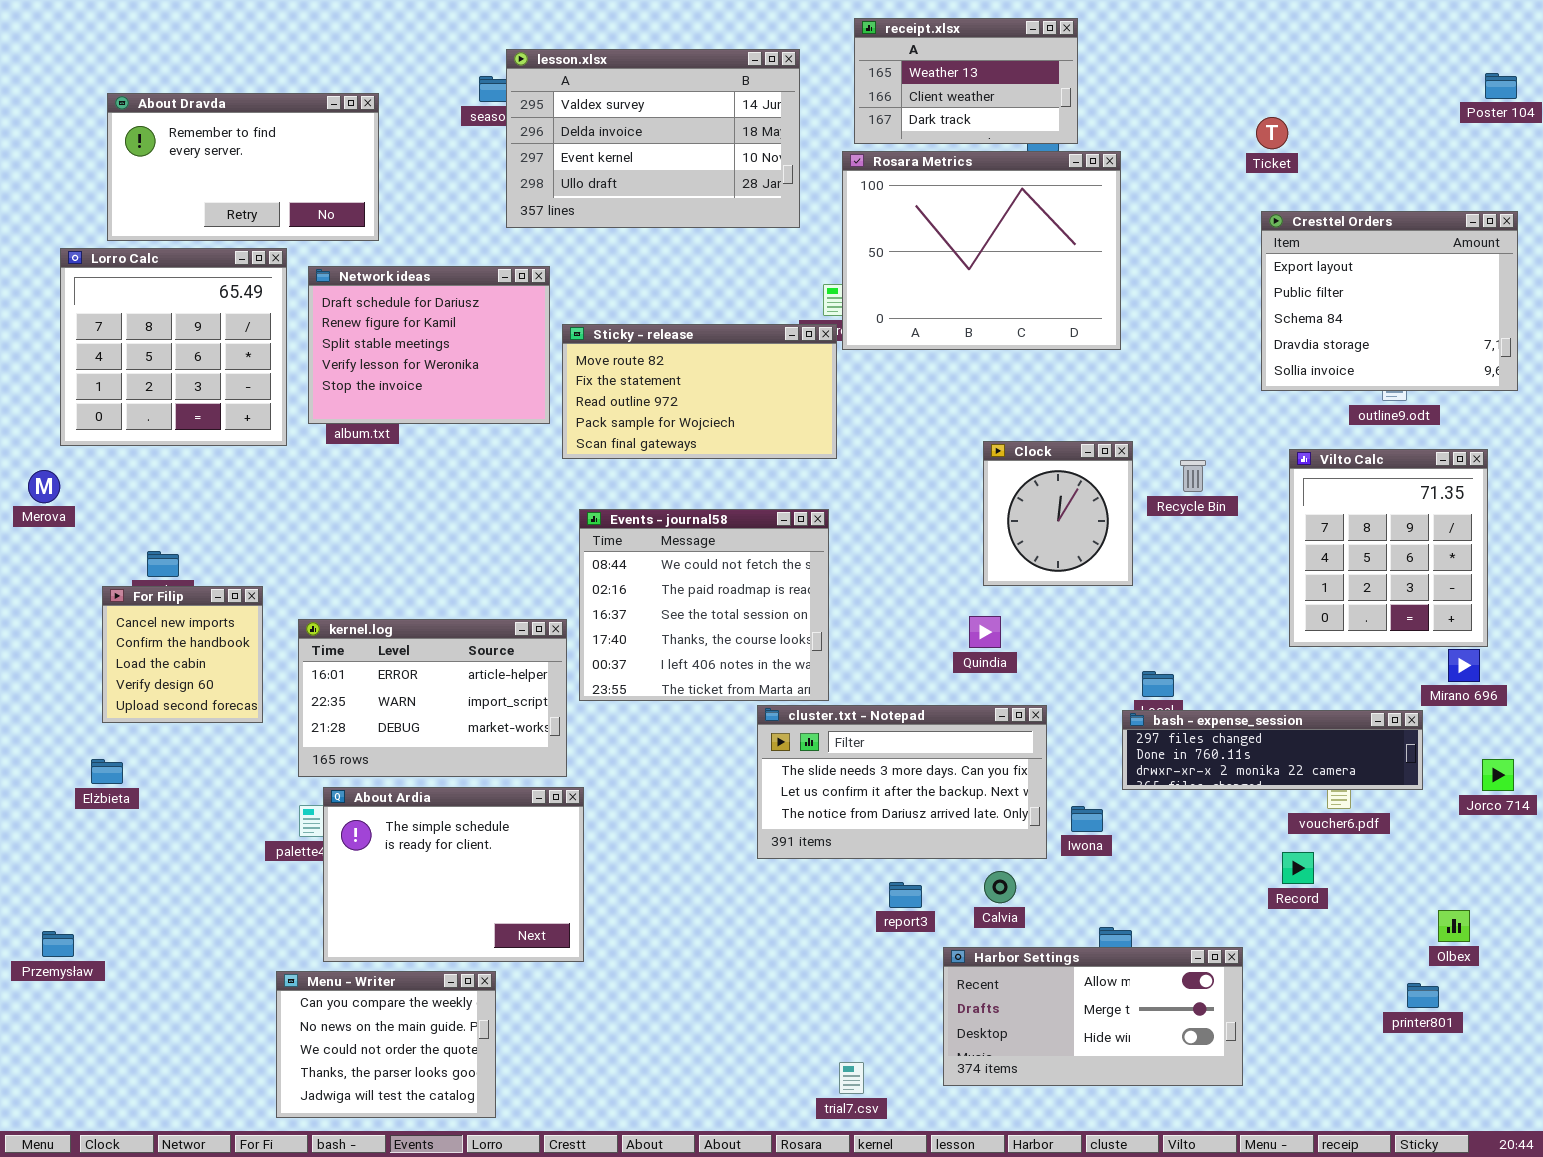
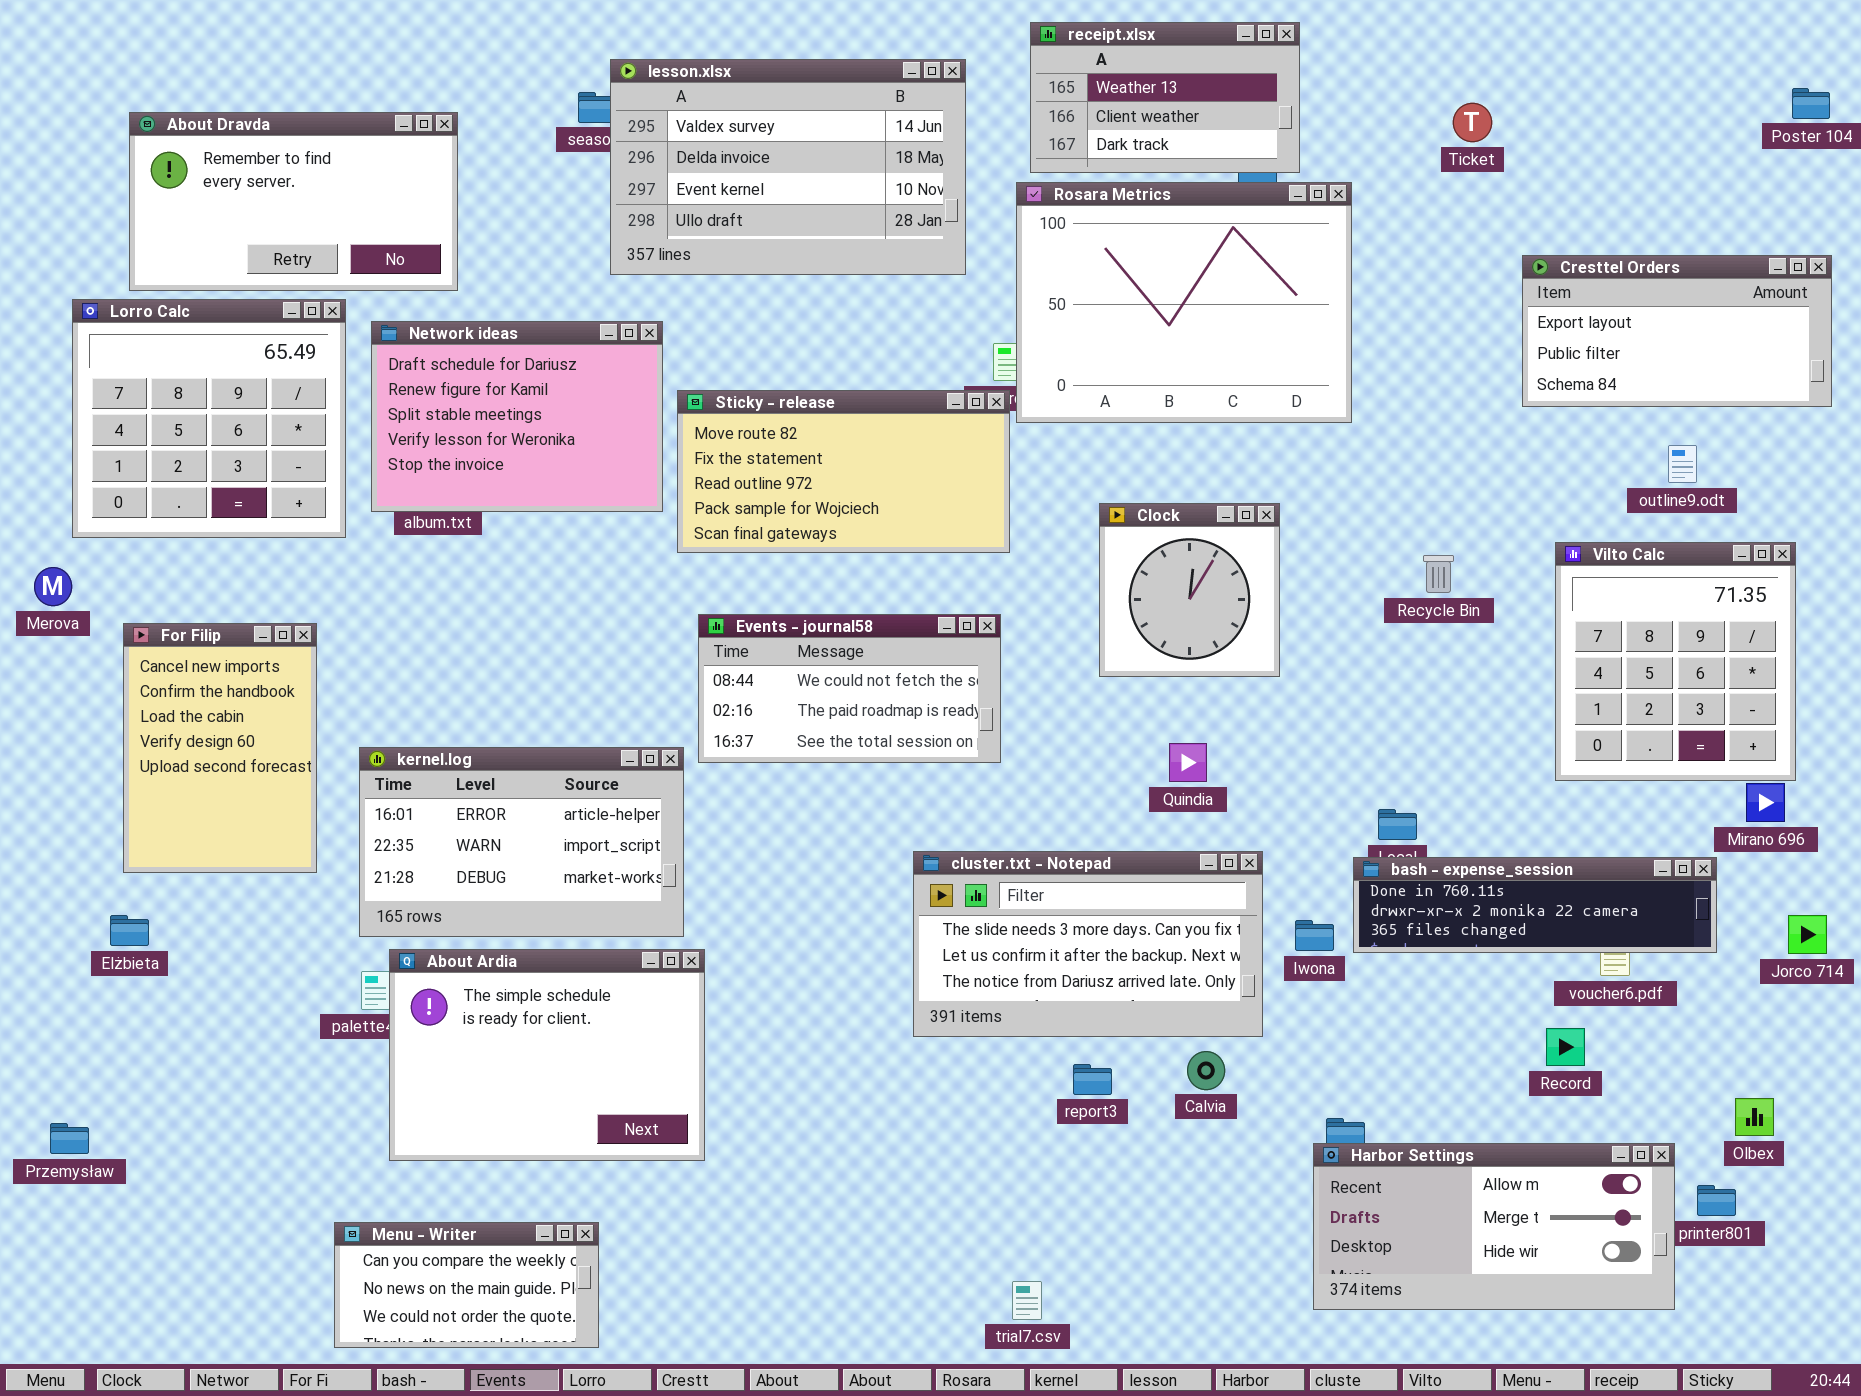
Ticket: [1256,117,1288,149] -> [1453,103,1492,142], moved
Cresttel Orders: [1261,211,1518,391] -> [1522,255,1832,407], resized
Clock: [983,441,1133,586] -> [1099,503,1280,677], moved
Events - journal58: [579,509,829,701] -> [698,614,1001,763], resized
For Filip: [102,586,263,723] -> [123,623,317,873], resized
bash - expense_session: [1122,710,1423,790] -> [1353,857,1717,953], scrolled down 1 row
Iwona: [1071,806,1103,832] -> [1295,920,1334,951], moved
Harbor Settings: [943,947,1243,1086] -> [1313,1143,1675,1310], moved
Menu - Writer: [276,971,496,1118] -> [334,1222,599,1348], resized

